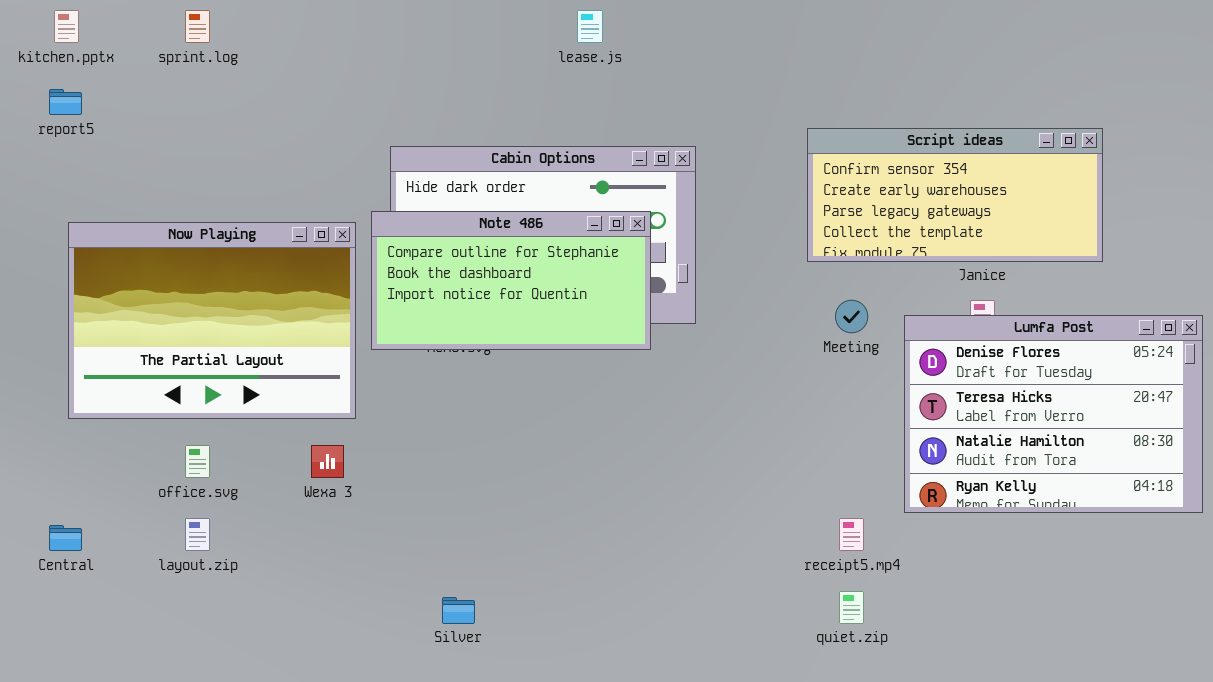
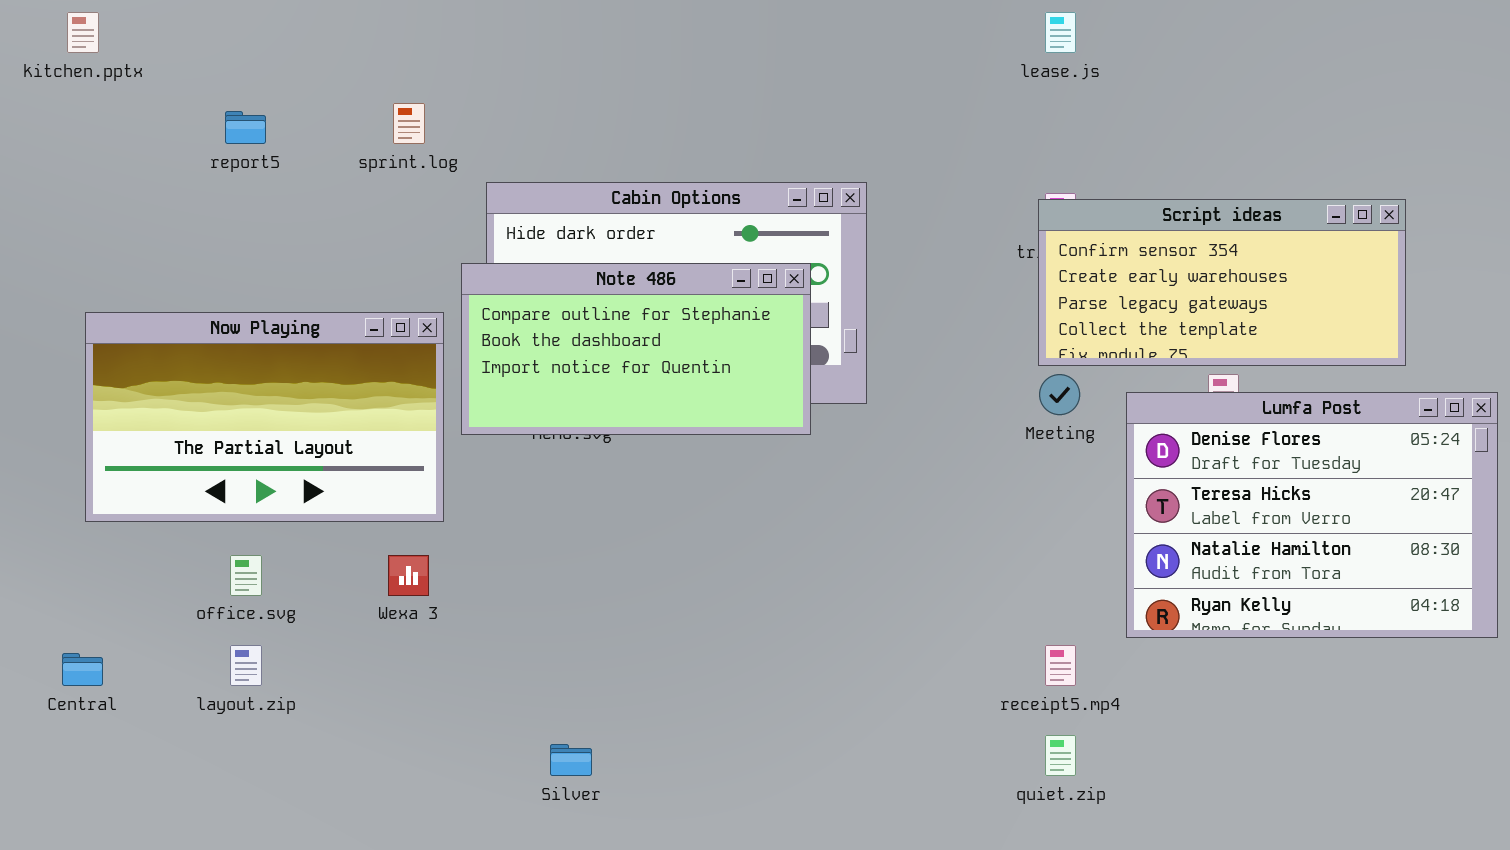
sprint.log: [185,10,210,43] -> [393,103,425,144], moved
lease.js: [577,10,603,43] -> [1045,12,1076,53], moved
report5: [49,89,82,115] -> [225,111,266,144], moved
Script ideas: [807,128,1103,262] -> [1038,199,1406,366], moved
Now Playing: [68,222,356,419] -> [85,312,444,522], resized

